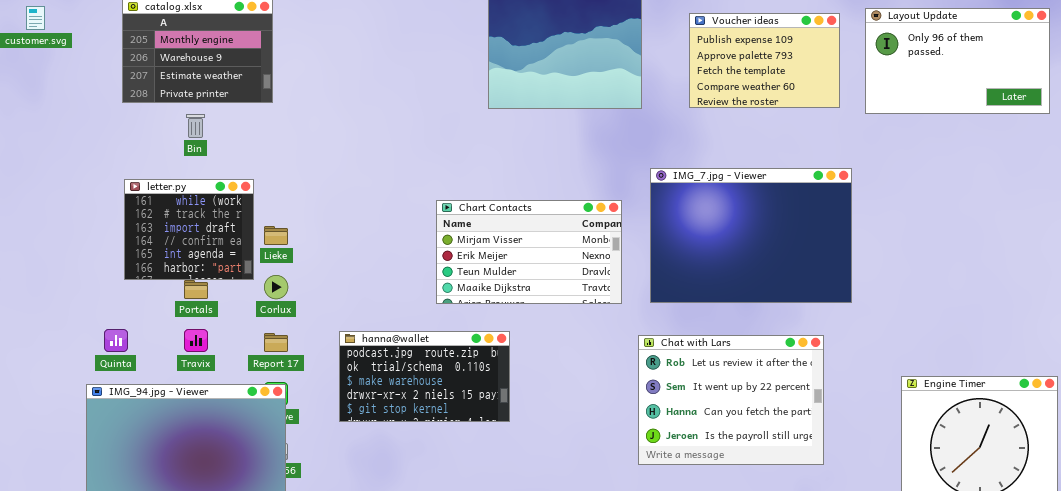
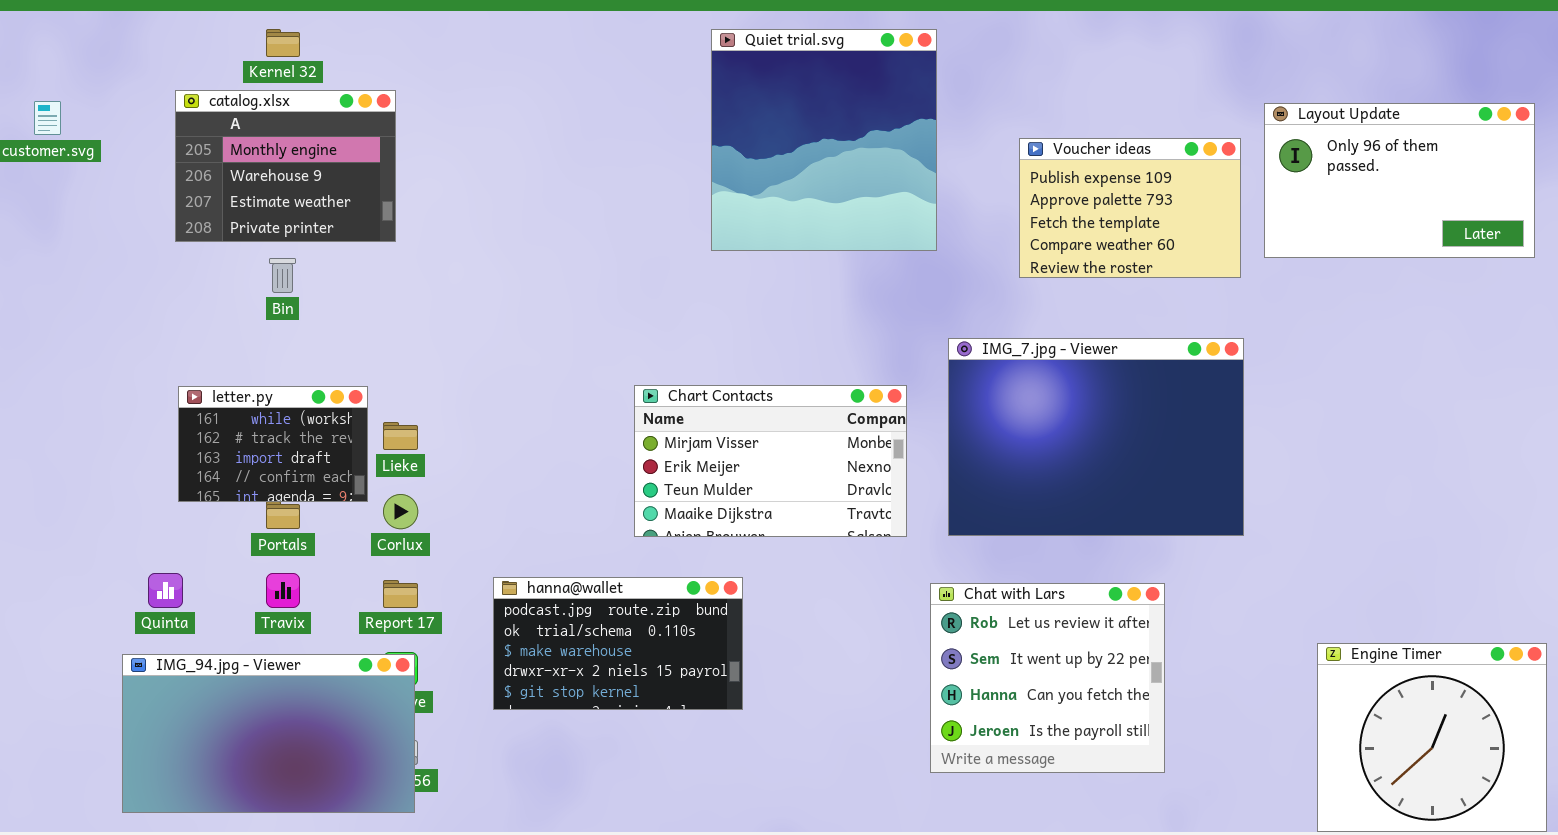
Voucher ideas: [689,13,840,108] -> [1019,138,1241,278], moved
letter.py: [124,179,254,280] -> [178,386,368,502], resized
Chat with Lars: [638,335,824,465] -> [930,583,1165,773], resized

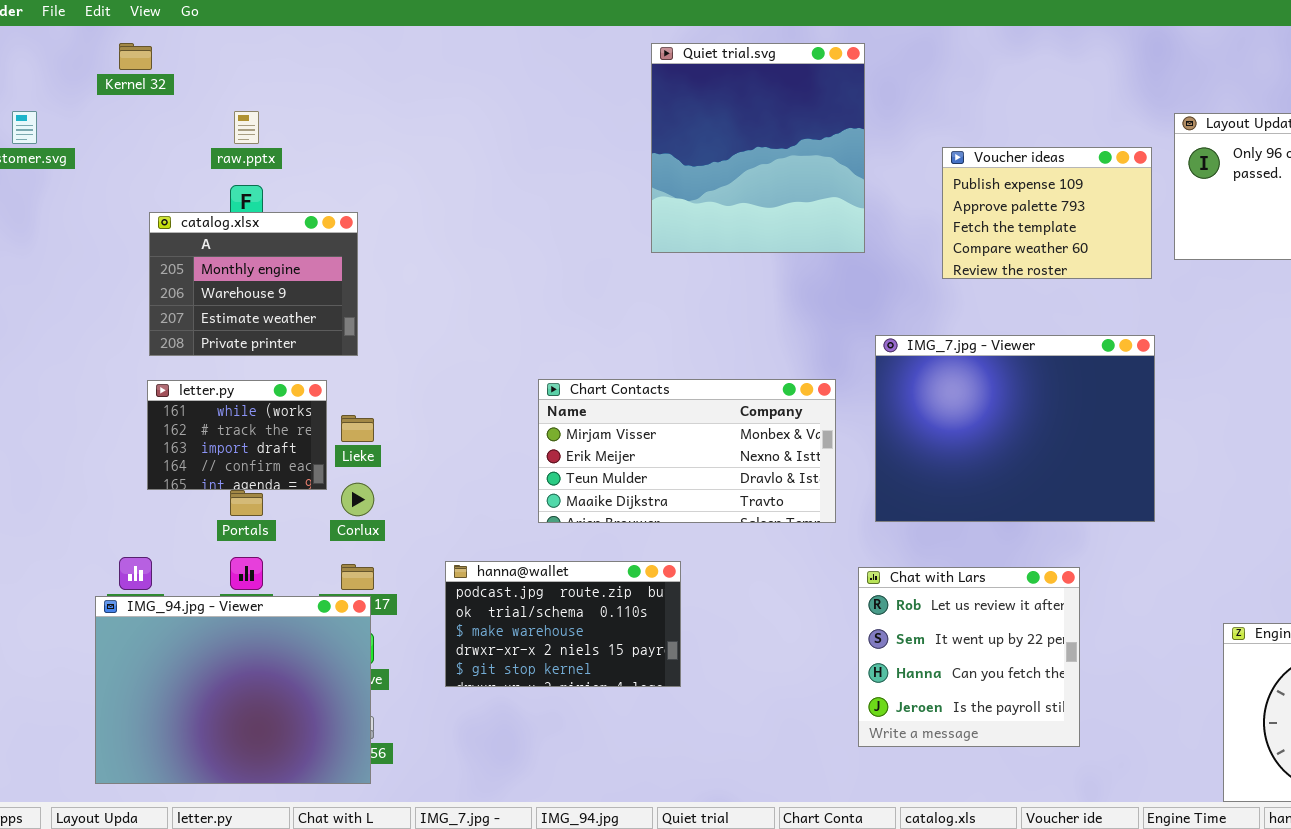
Kernel 32: [266,29,300,57] -> [119,43,152,70], moved
catalog.xlsx: [175,90,396,242] -> [149,212,358,356], moved
Chart Contacts: [634,385,907,537] -> [538,379,836,523], resized
IMG_94.jpg - Viewer: [122,654,415,813] -> [95,596,371,784], resized

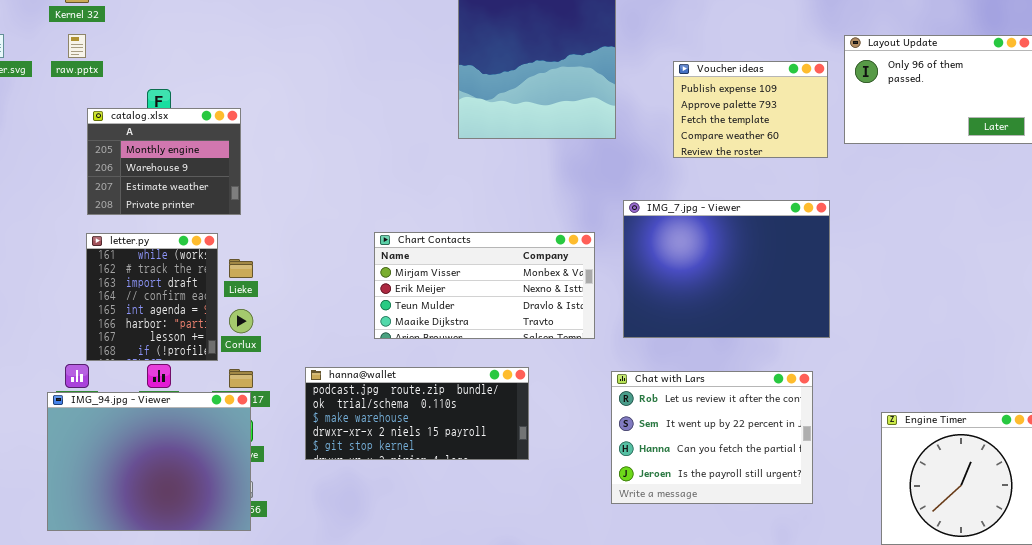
raw.pptx: [234,111,259,144] -> [68,34,86,58], moved
letter.py: [147,380,327,490] -> [86,233,218,361], resized
hanna@wallet: [445,561,681,687] -> [305,367,529,460], resized
Chat with Lars: [858,567,1080,747] -> [611,371,813,504], resized

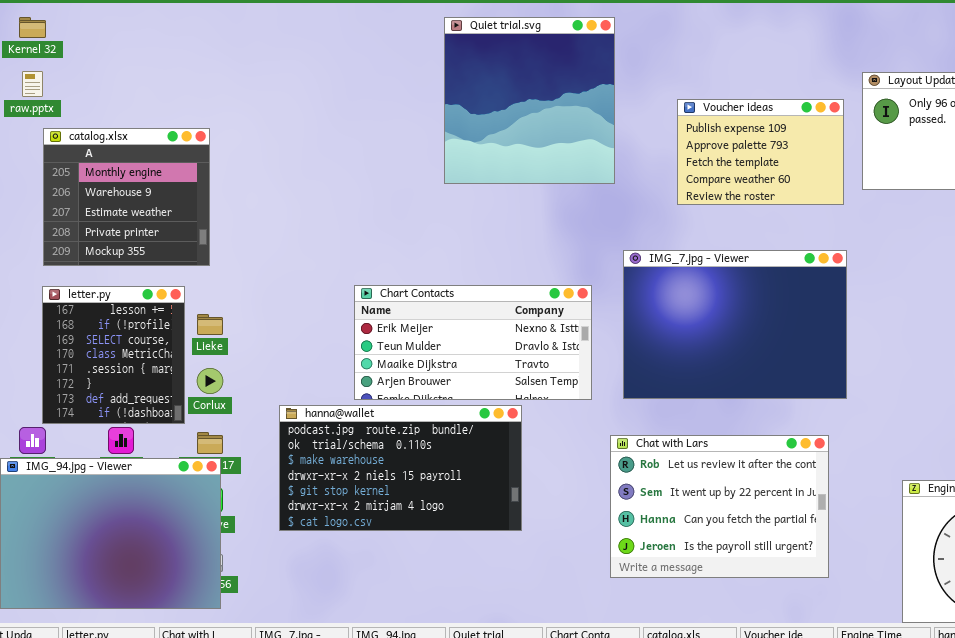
catalog.xlsx: [87,108,241,215] -> [43,128,210,266], resized
Chart Contacts: [374,232,595,339] -> [354,285,592,400], scrolled down 1 row
letter.py: [86,233,218,361] -> [42,286,185,424], scrolled down 6 rows
hanna@wallet: [305,367,529,460] -> [279,405,522,531], resized

